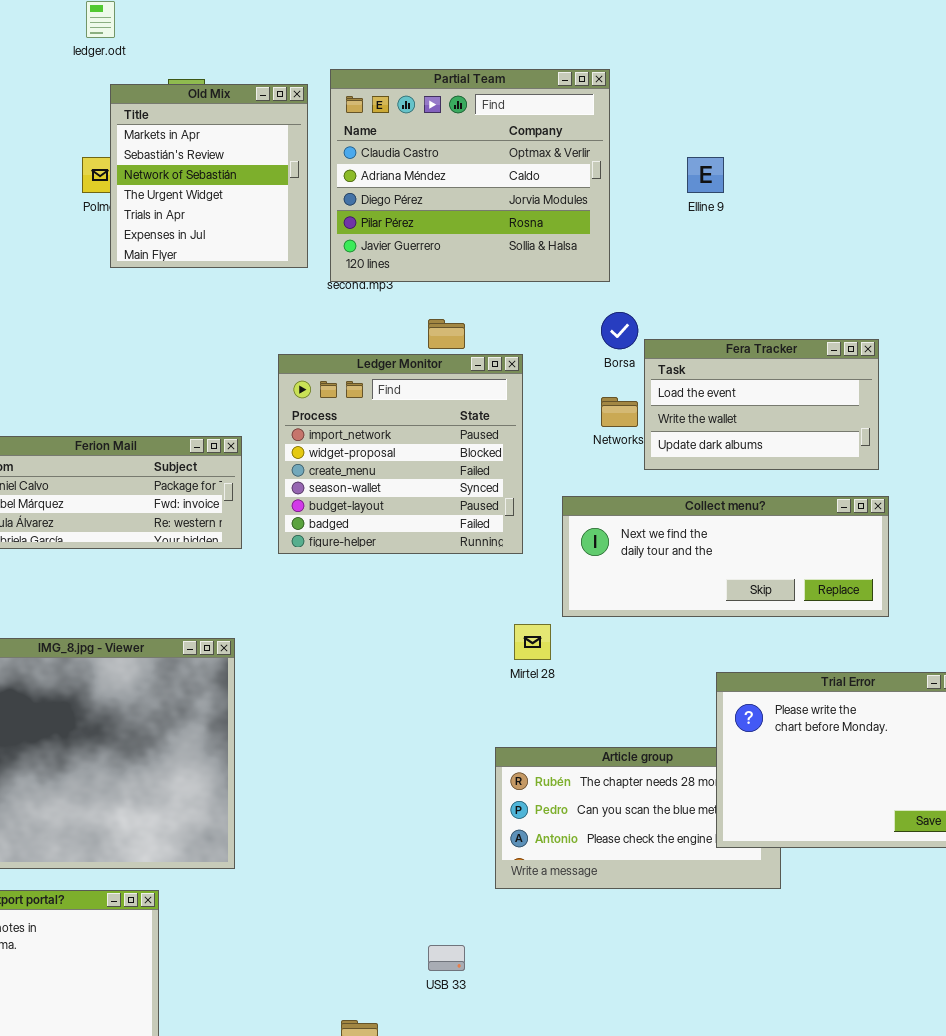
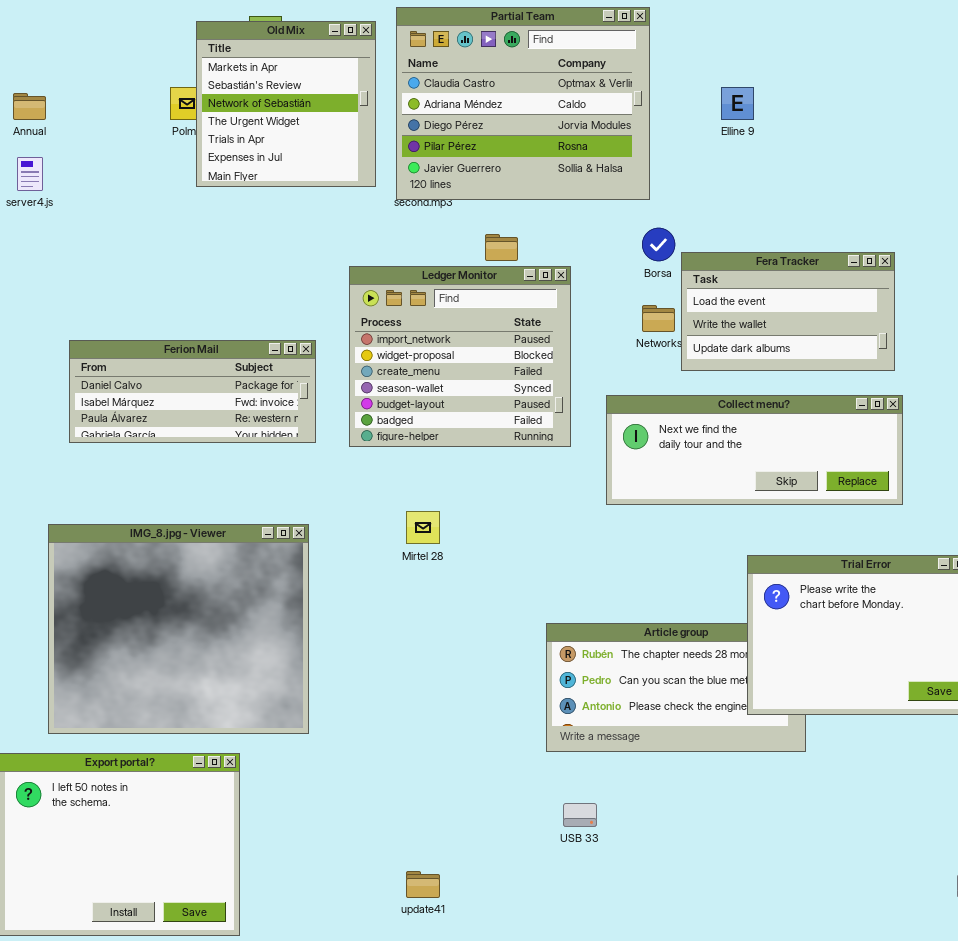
Mirtel 28: [514,624,551,660] -> [406,511,440,544], moved
USB 33: [428,945,465,971] -> [563,803,597,827], moved

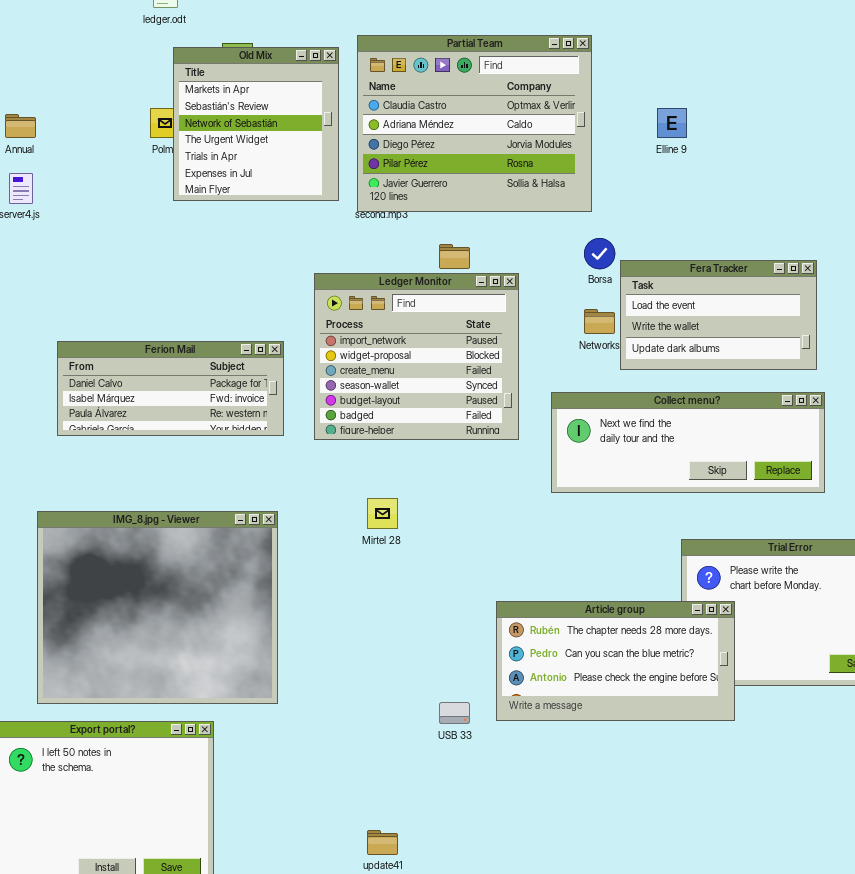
Article group: [546,623,806,752] -> [496,601,735,721], raised
USB 33: [563,803,597,827] -> [439,702,470,724], moved

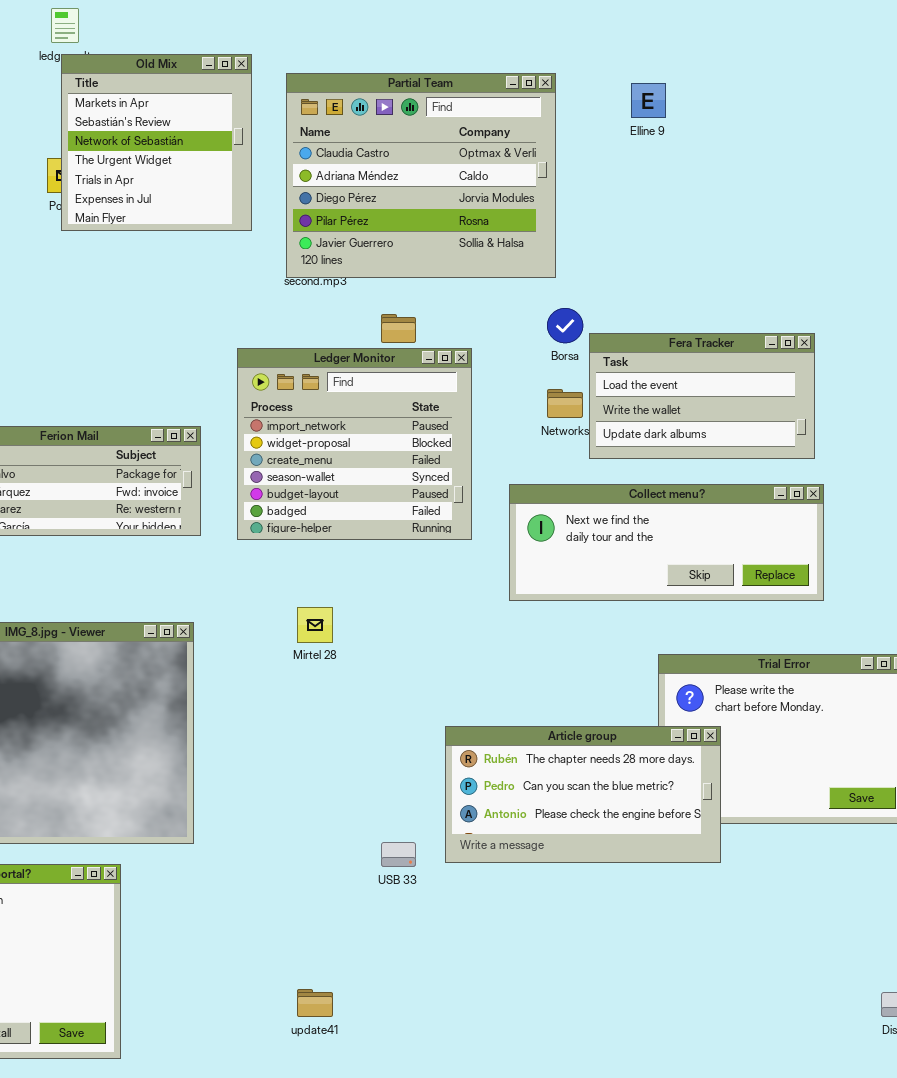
Old Mix: [173,47,339,201] -> [61,54,252,231], moved
Elline 9: [657,108,687,138] -> [631,83,666,118], moved

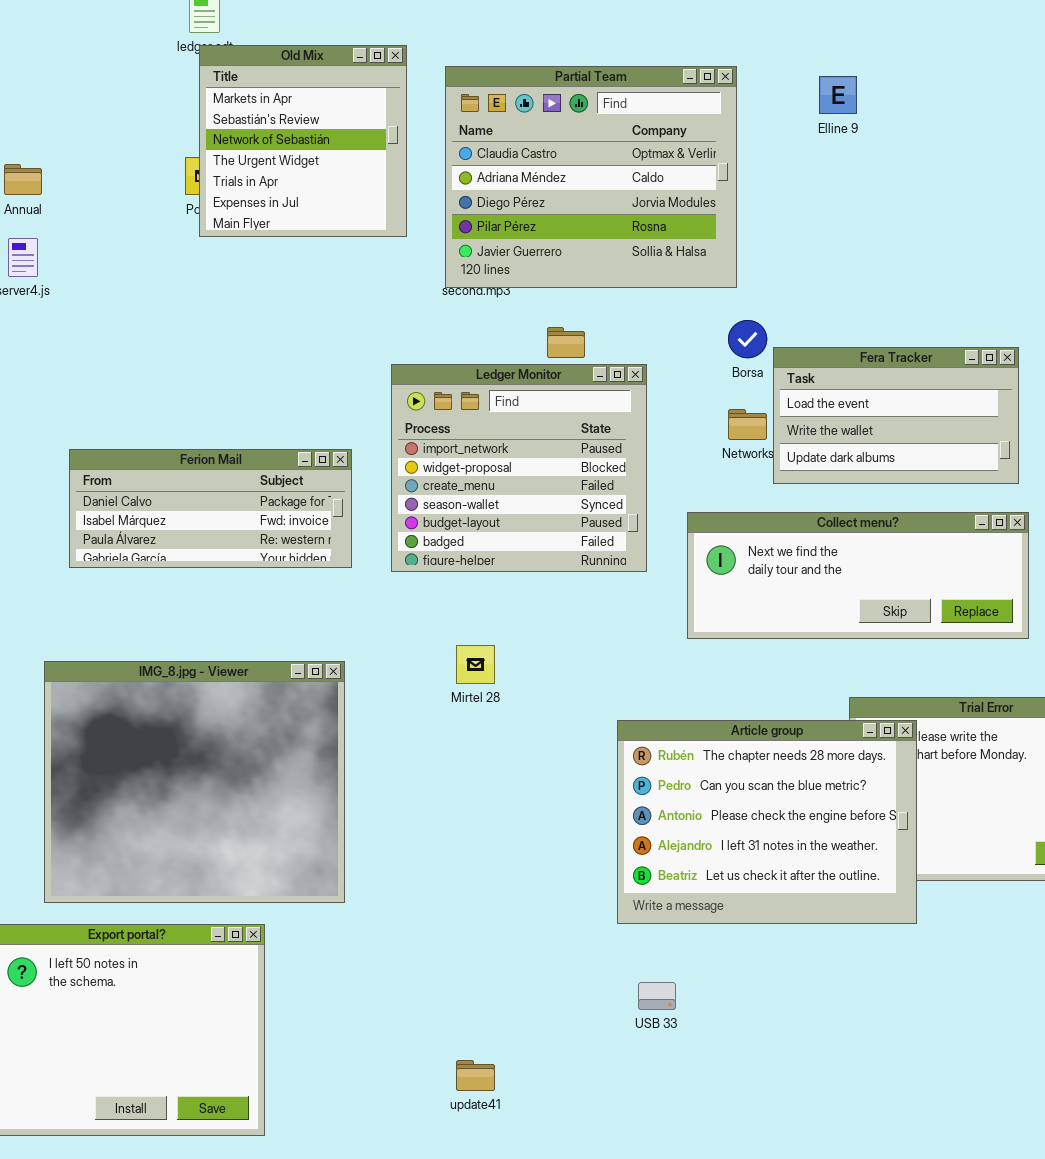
Article group: [445,726,721,863] -> [617,720,917,924], resized
USB 33: [381,842,416,867] -> [638,982,676,1010], moved

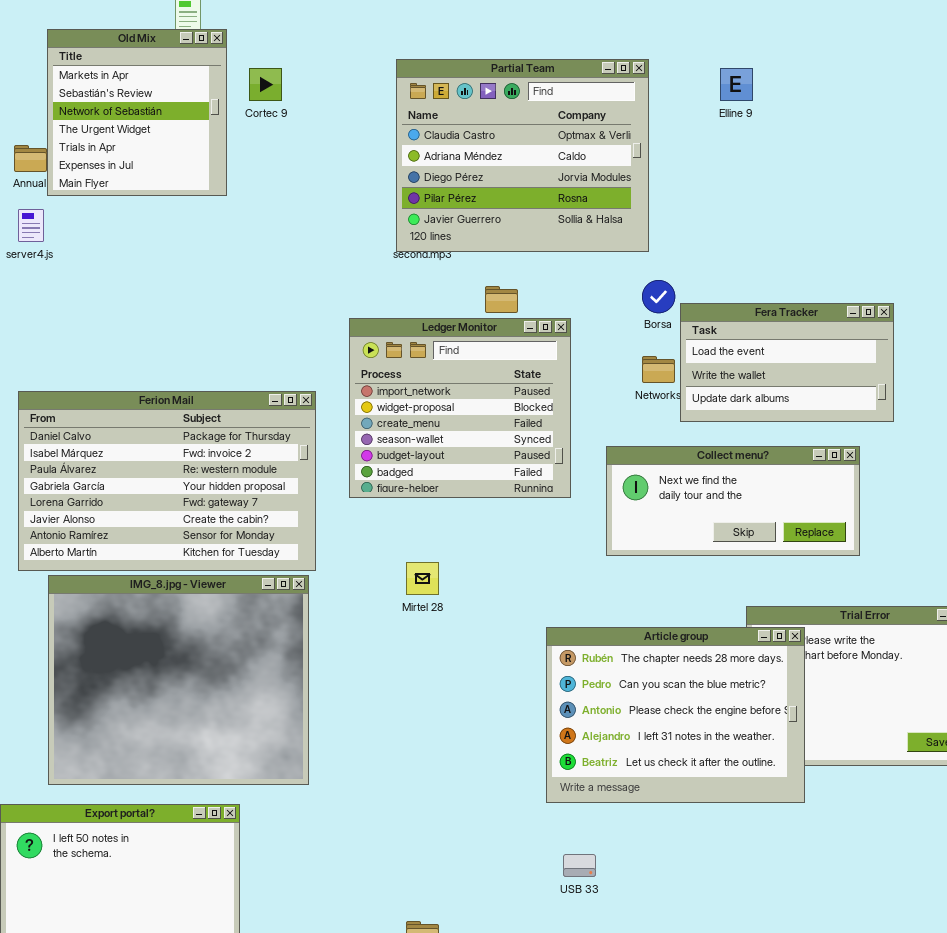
Old Mix: [199,45,407,237] -> [47,29,227,196], moved
Ferion Mail: [69,449,352,568] -> [18,391,316,571], resized
Collect menu?: [687,512,1029,639] -> [606,446,860,556], resized

